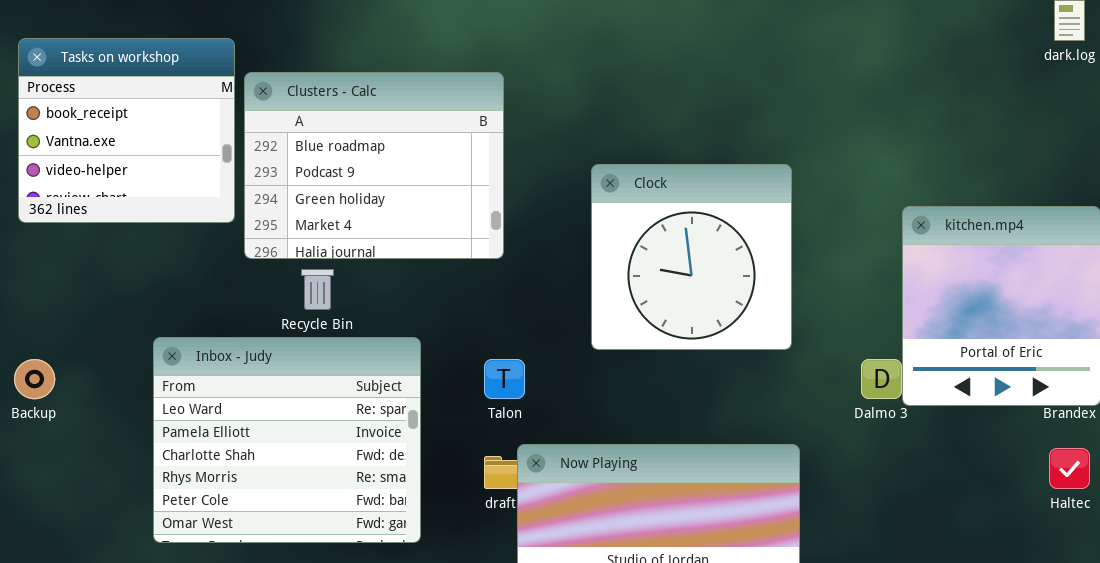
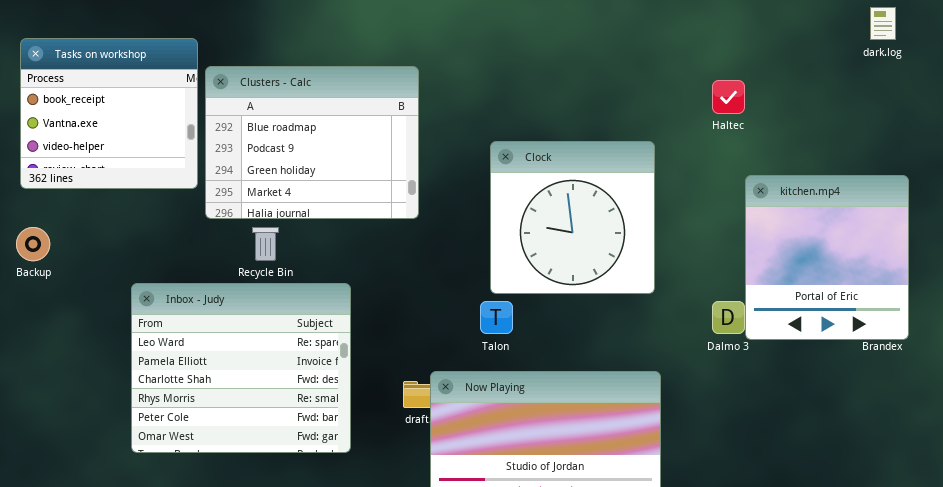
Backup: [14,359,55,399] -> [16,227,50,261], moved
Talon: [484,359,525,399] -> [480,301,513,334], moved
Haltec: [1049,448,1090,489] -> [712,80,745,114], moved

